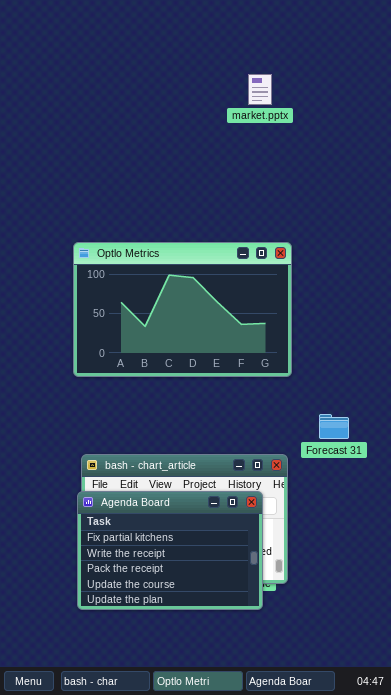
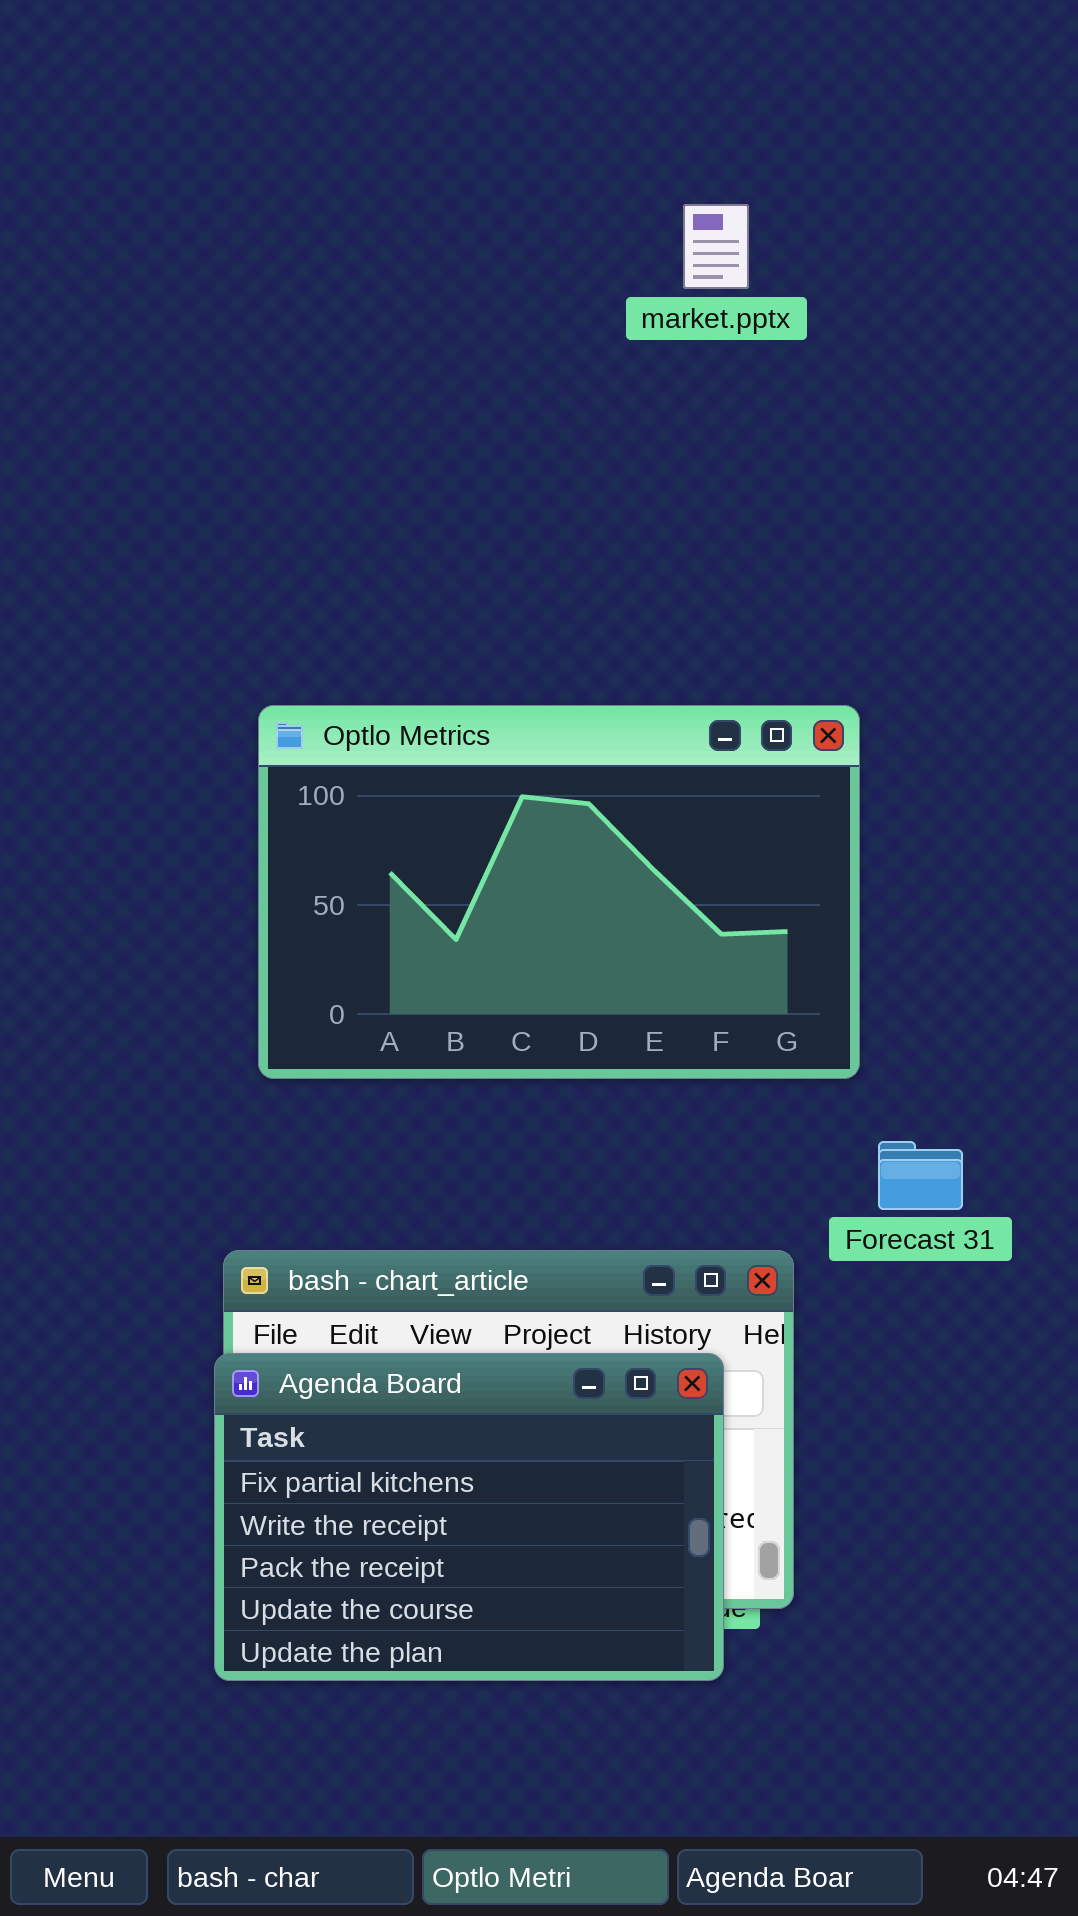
Optlo Metrics: [73,242,292,377] -> [258,705,860,1079], moved

